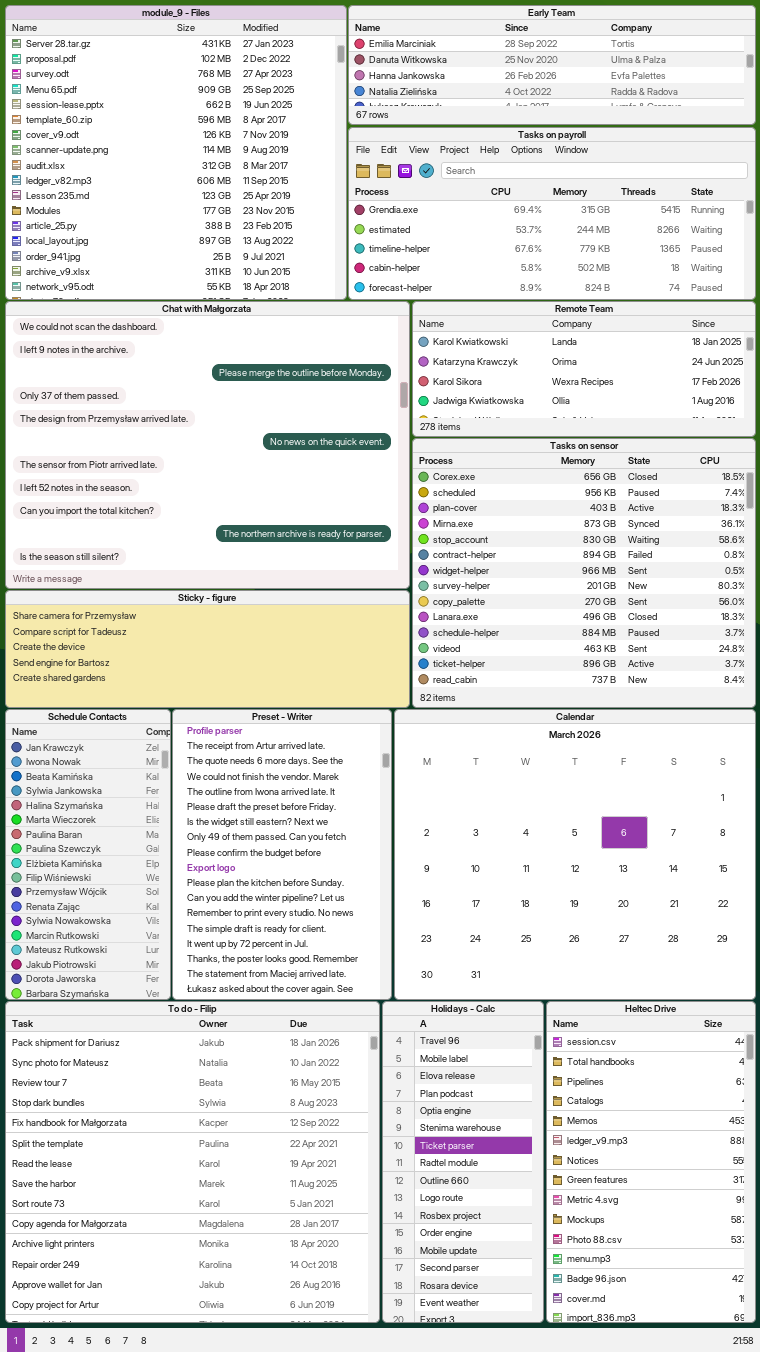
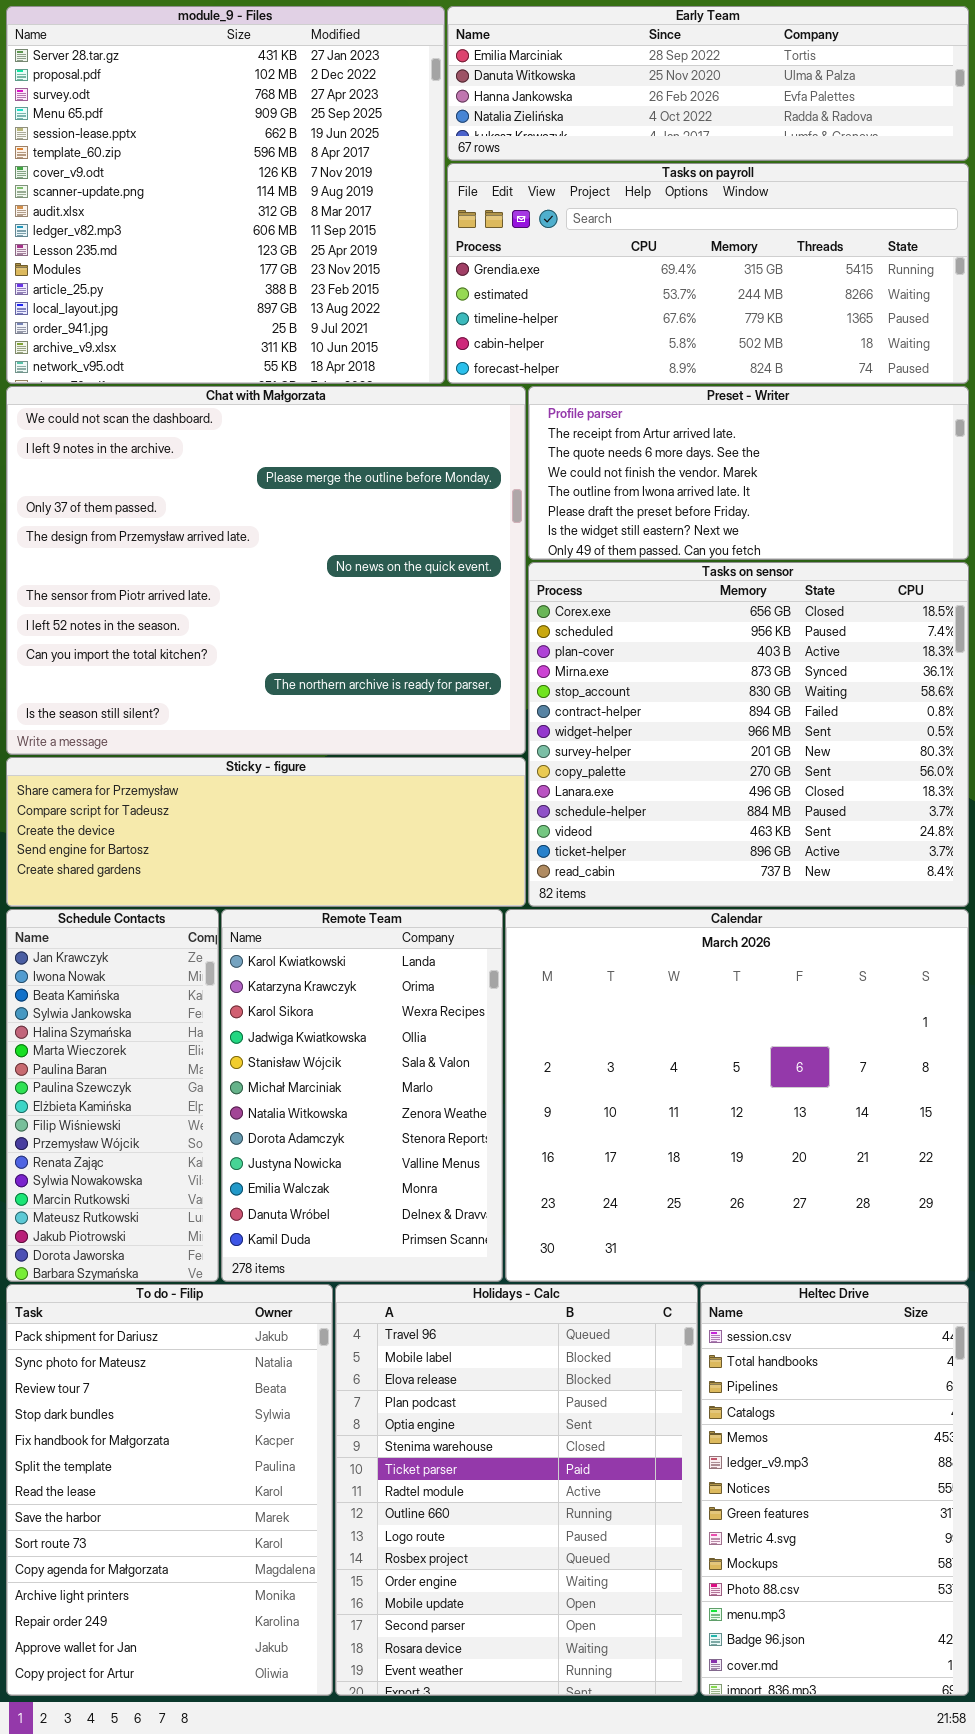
Remote Team: [412,301,756,437] -> [221,909,503,1282], moved, resized
Preset - Writer: [172,709,392,1000] -> [528,386,969,560], moved, resized
To do - Filip: [5,1001,380,1323] -> [6,1284,333,1696], resized
Holidays - Calc: [382,1001,544,1323] -> [335,1284,698,1696], resized

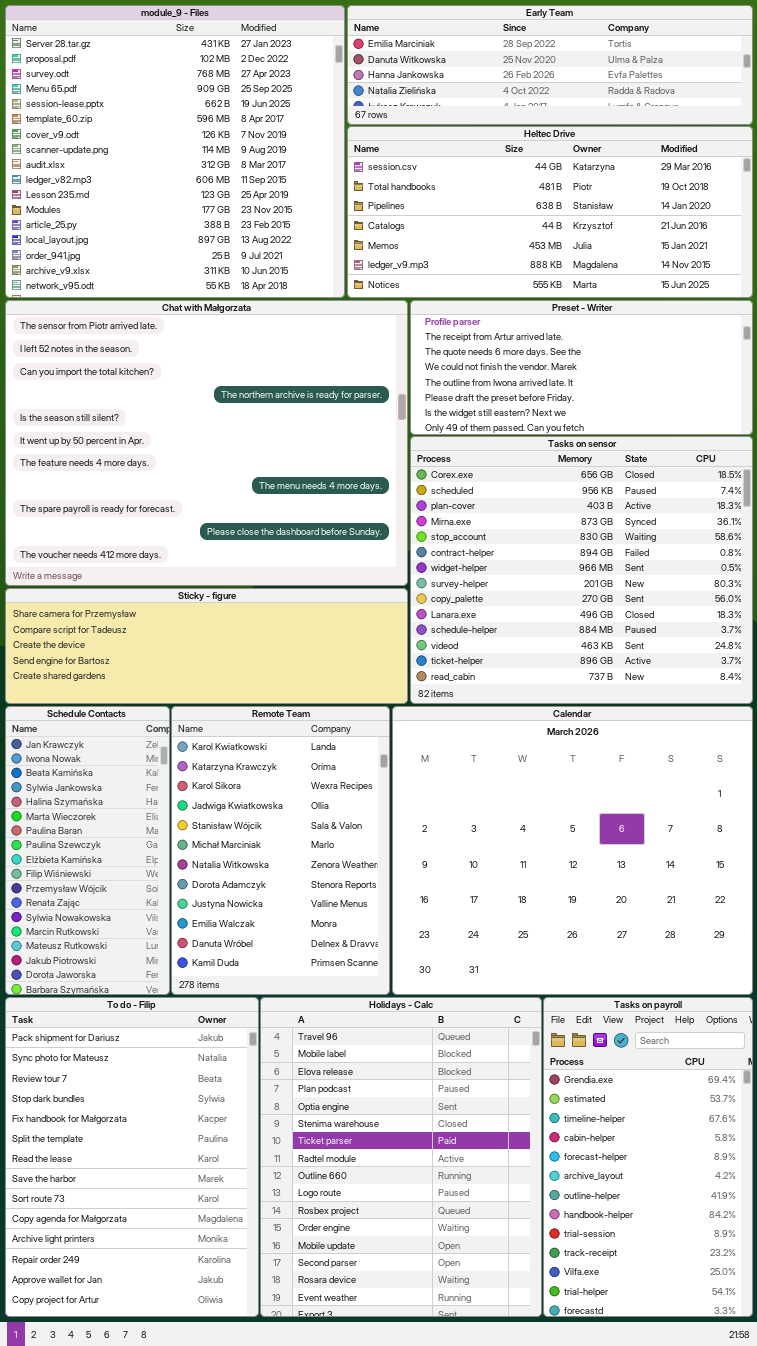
Tasks on payroll: [447,163,969,384] -> [543,997,753,1317], moved, resized
Chat with Małgorzata: [6,386,526,755] -> [5,300,408,586], scrolled down 6 rows
Heltec Drive: [700,1284,969,1696] -> [347,126,753,298], moved, resized

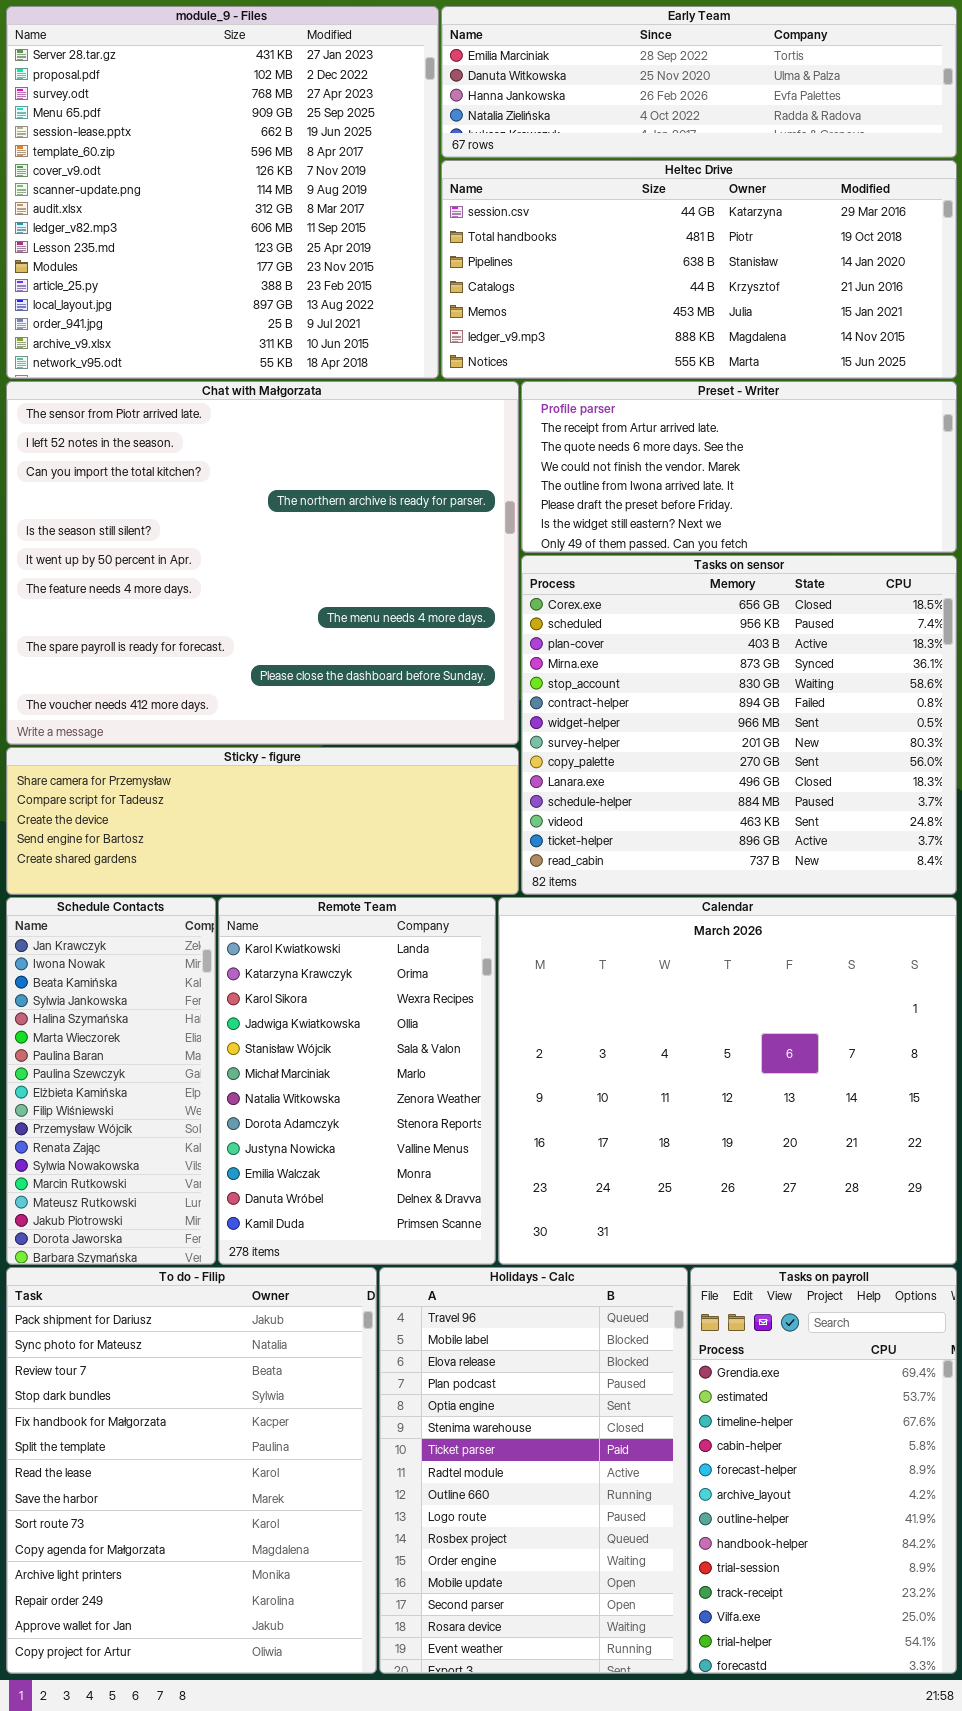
To do - Filip: [5,997,259,1317] -> [6,1267,377,1674], resized
Holidays - Calc: [260,997,542,1317] -> [379,1267,688,1674], resized

